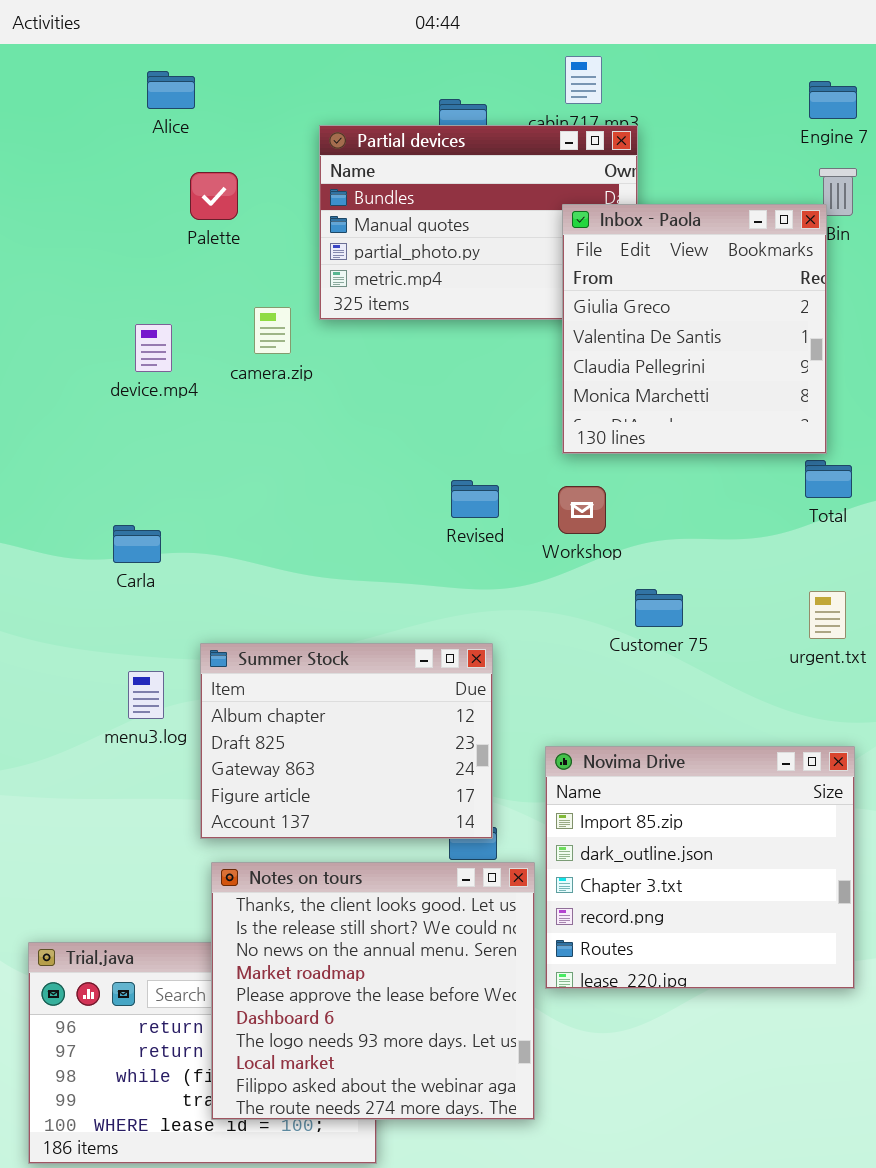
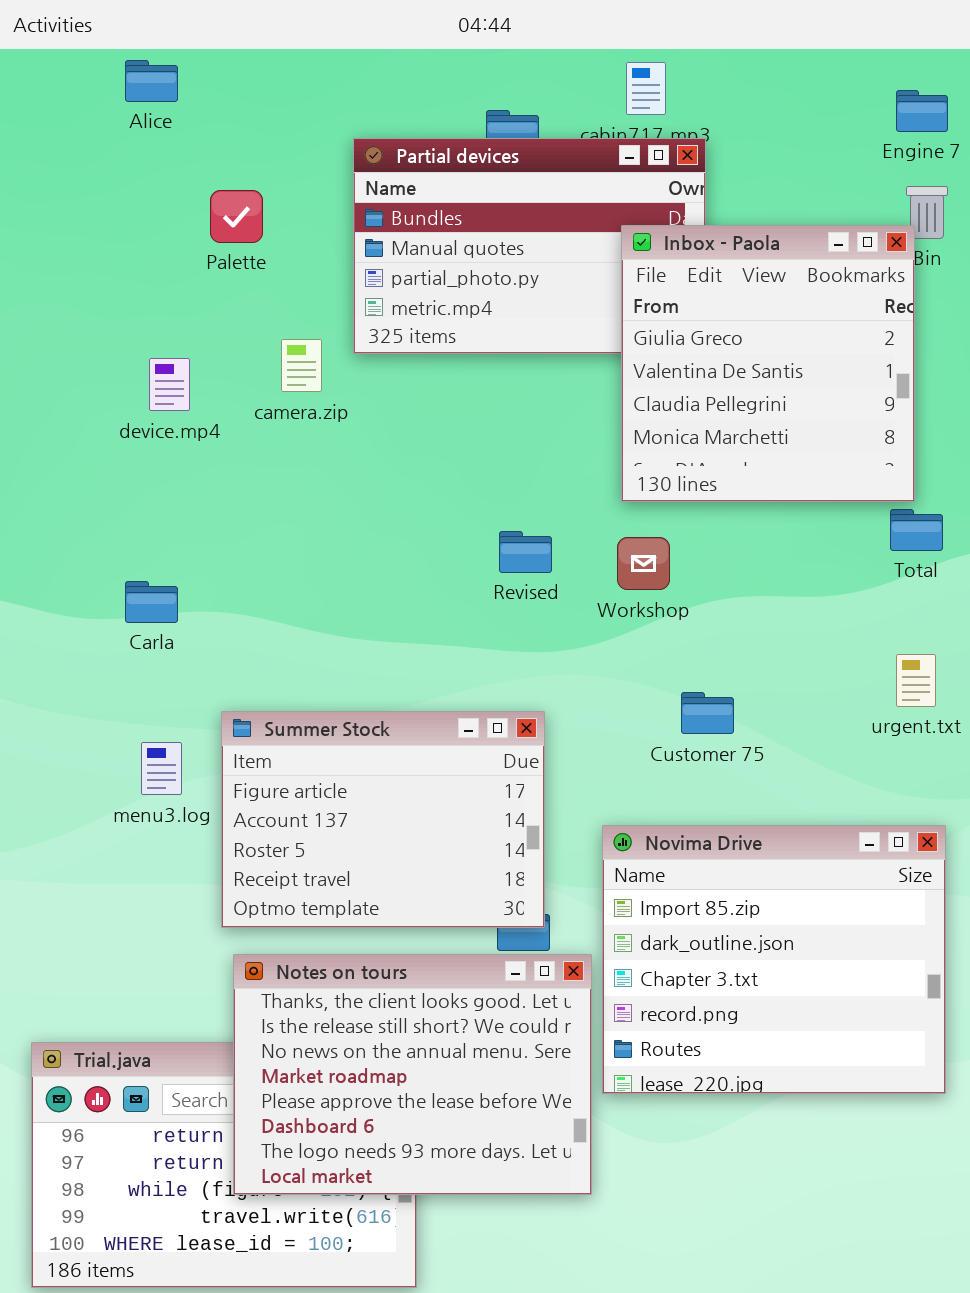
Alice: [147,71,195,109] -> [125,60,178,102], moved
Customer 75: [635,589,683,627] -> [681,692,734,734], moved
Summer Stock: [200,643,493,839] -> [221,711,545,928], scrolled down 3 rows
Notes on tours: [211,862,535,1120] -> [233,954,592,1195], resized

